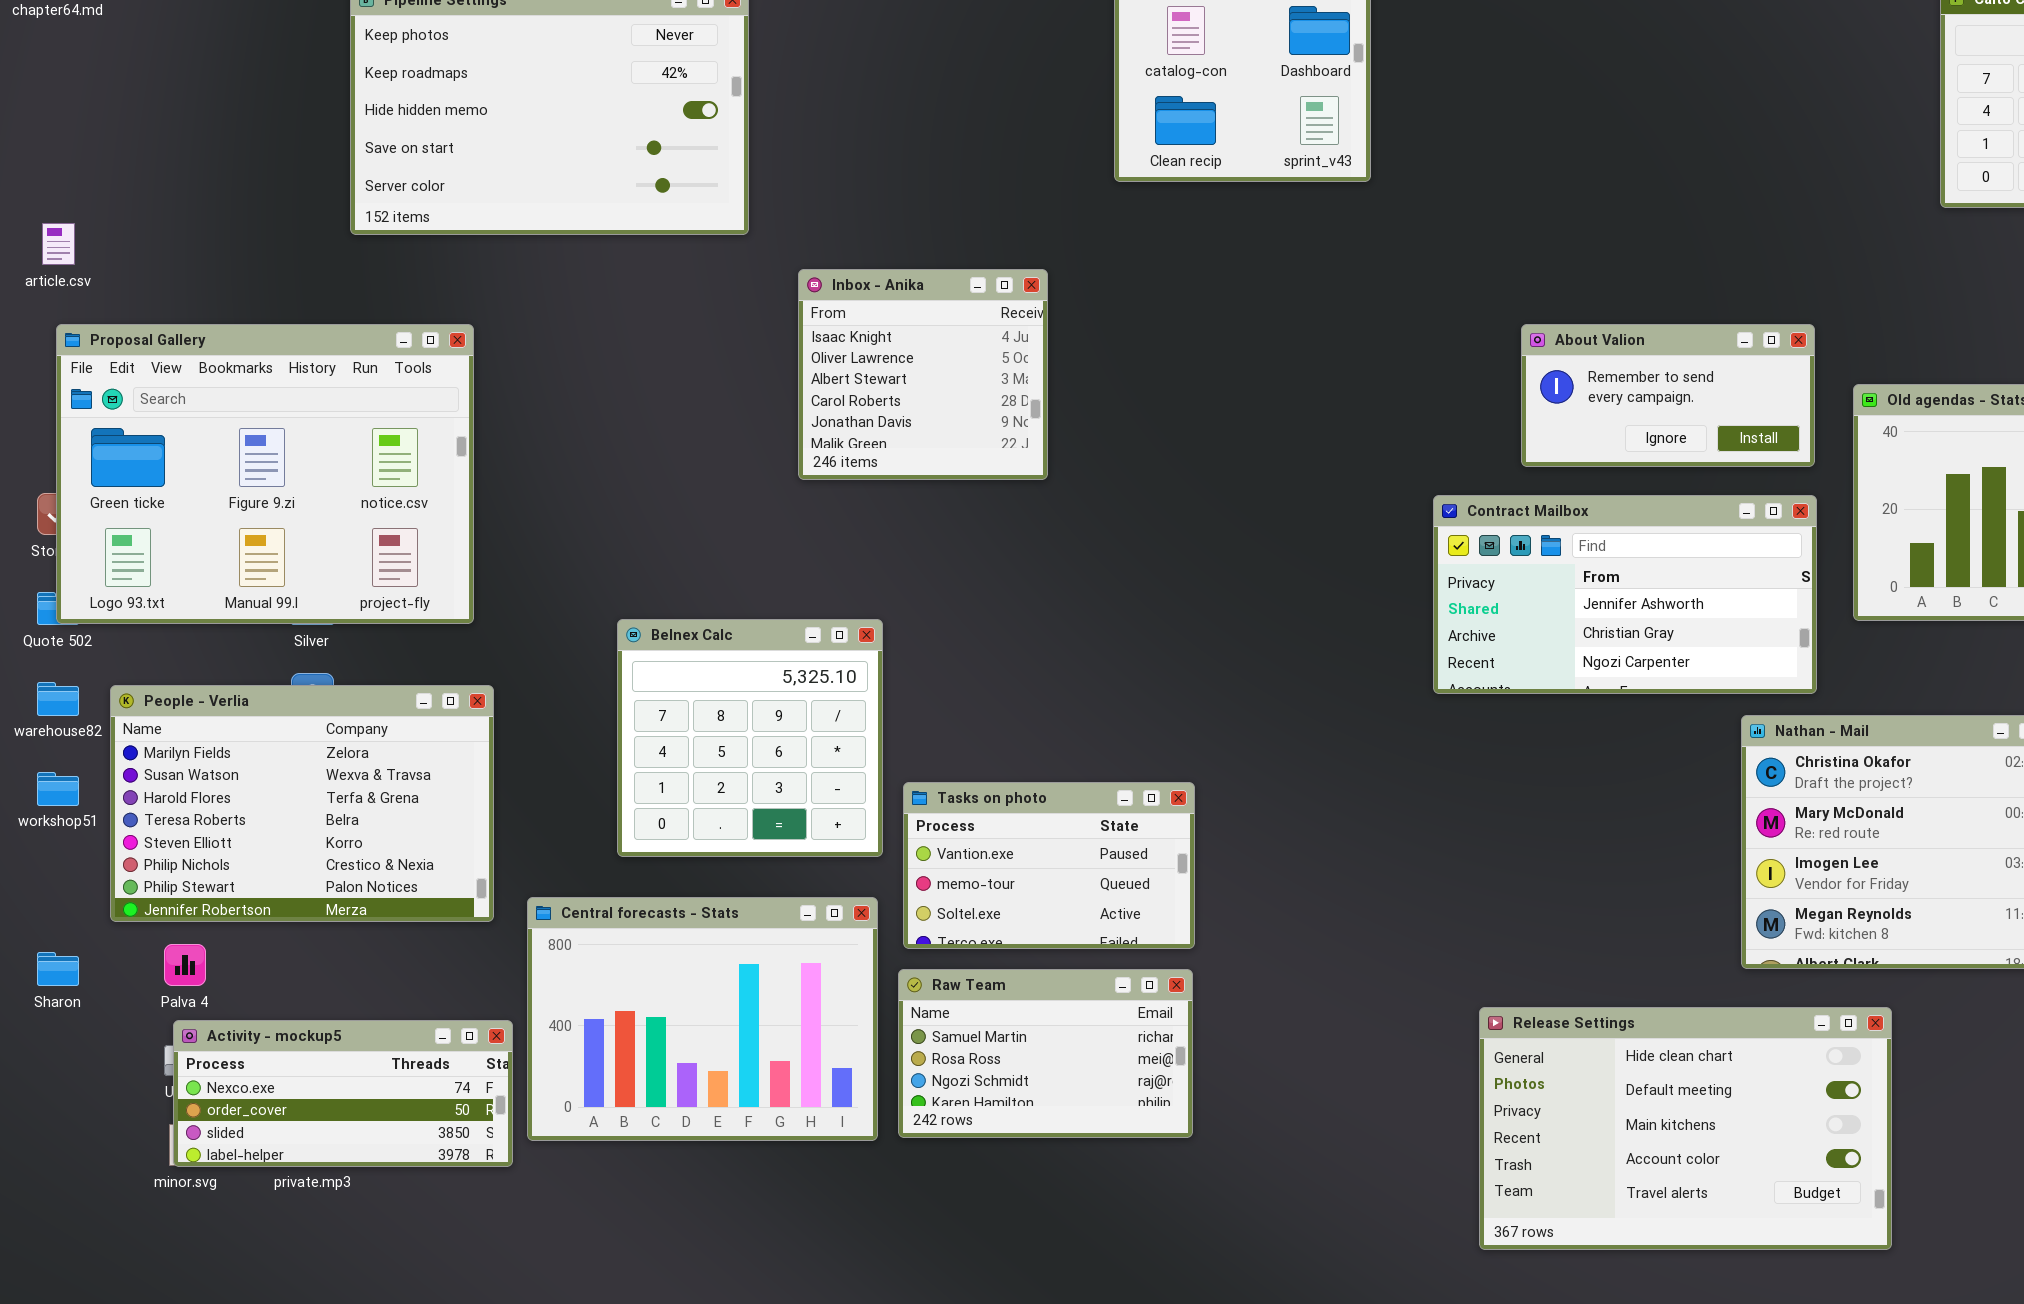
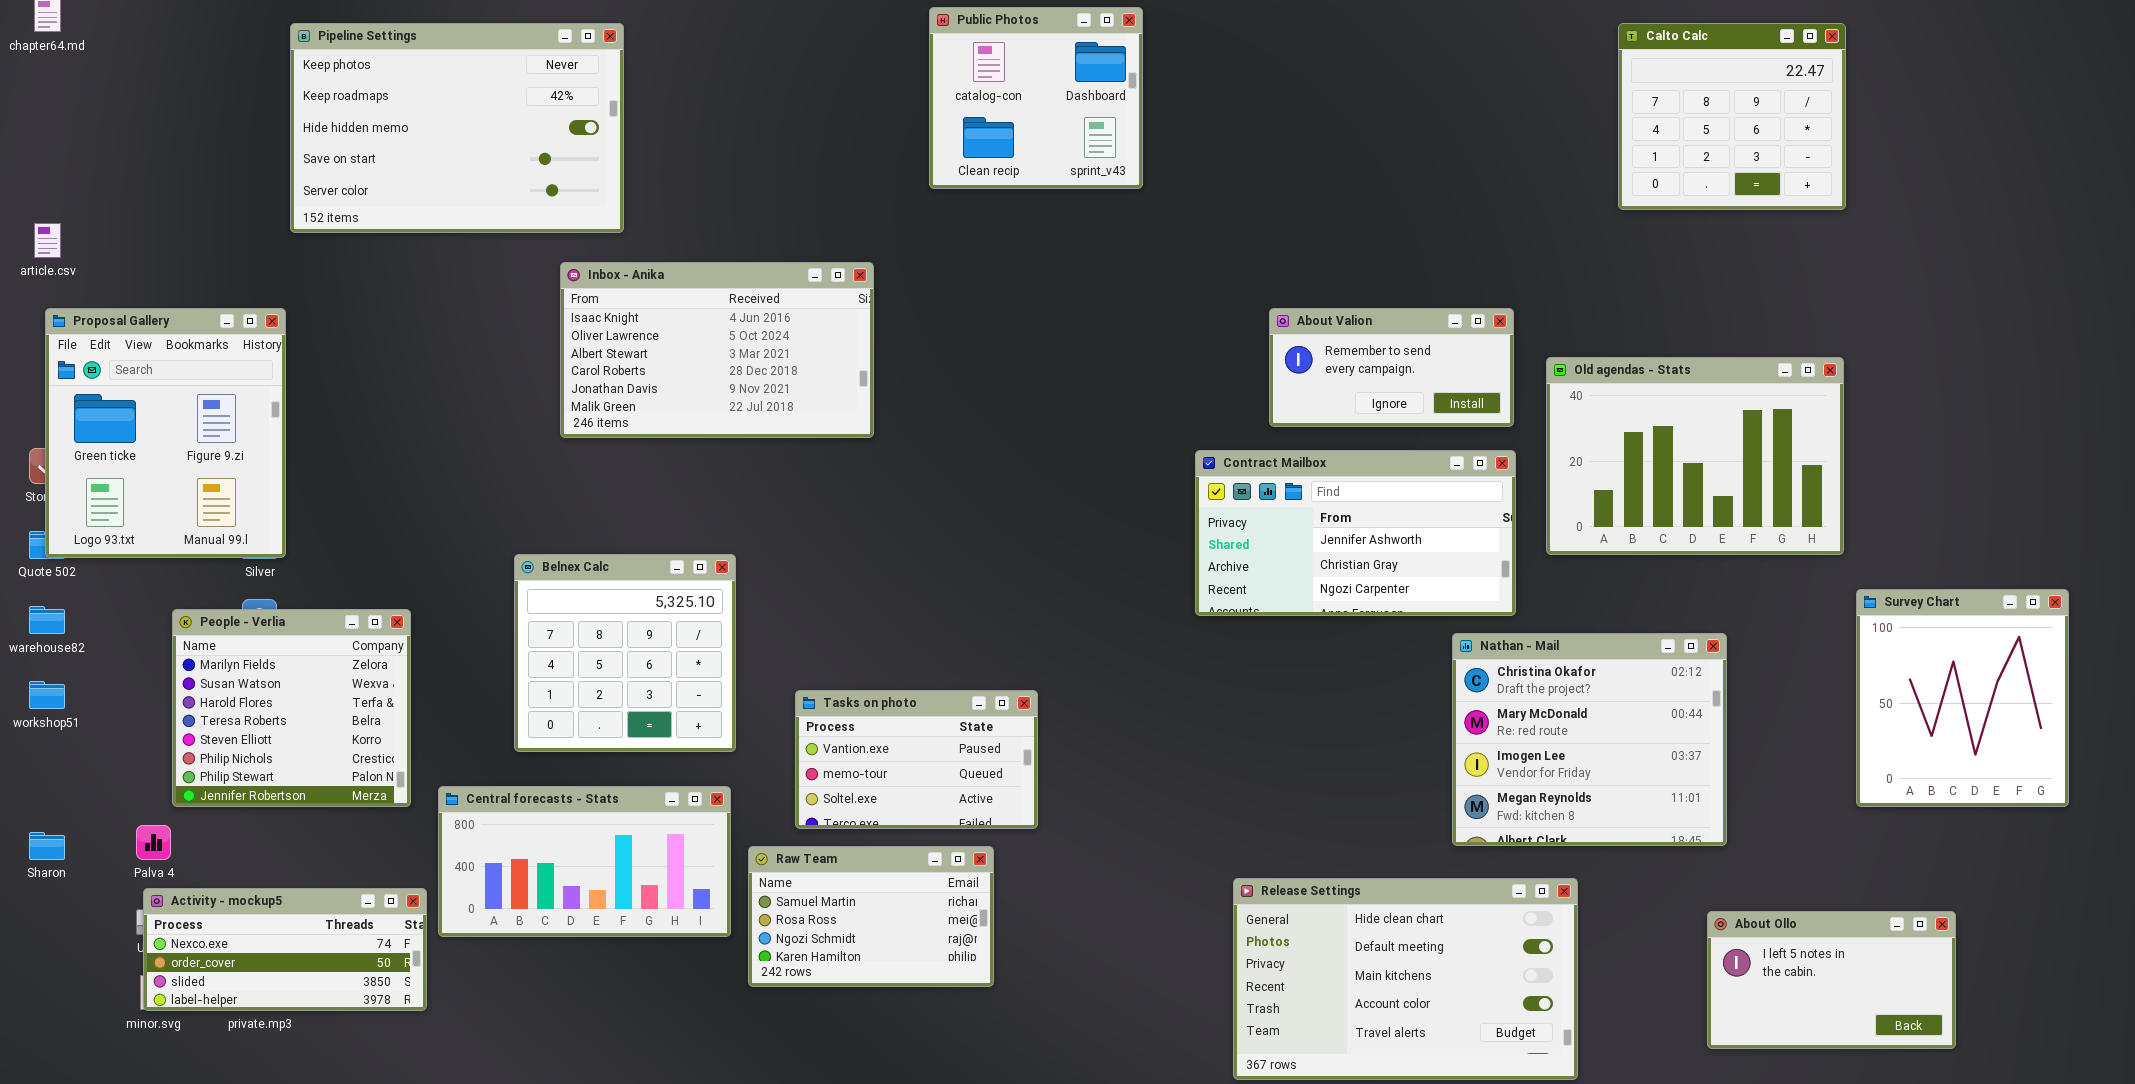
Inbox - Anika: [798,269,1048,480] -> [560,262,874,438], resized
Proposal Gallery: [56,324,474,624] -> [45,308,286,558], resized
People - Verlia: [110,685,494,922] -> [172,609,411,807], resized
Tasks on photo: [903,782,1195,949] -> [795,690,1038,829], moved
Central forecasts - Stats: [527,897,878,1141] -> [438,786,731,937], resized

